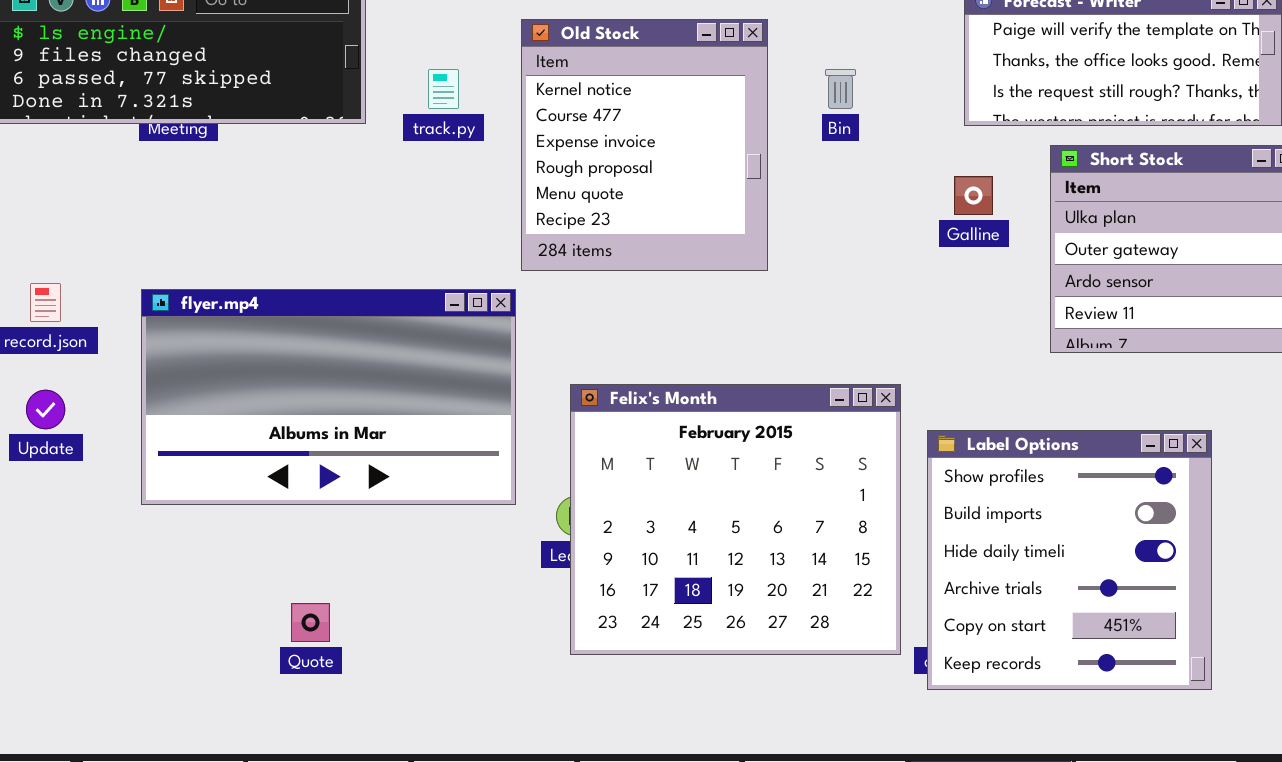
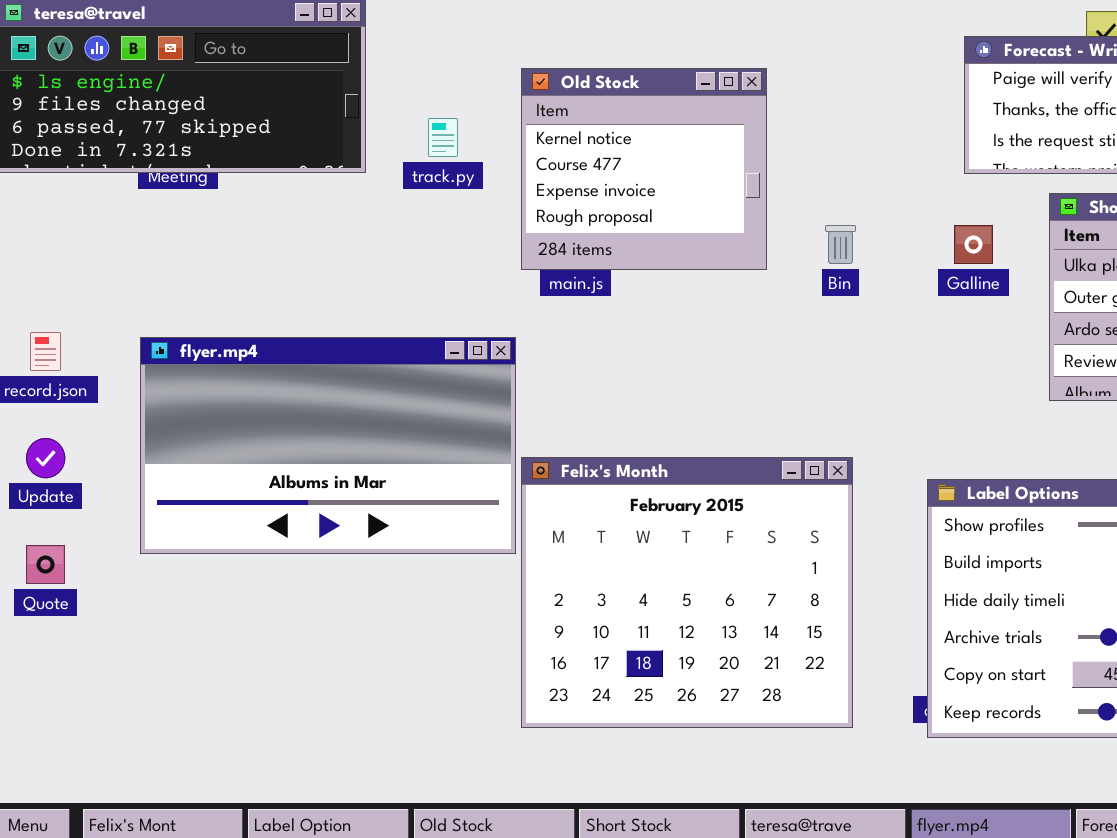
Old Stock: [521,19,768,271] -> [521,68,767,270], resized
Bin: [825,69,856,109] -> [825,225,856,264], moved
Felix's Month: [570,384,901,655] -> [521,457,853,728], moved
Quote: [291,603,330,642] -> [26,545,65,584], moved

